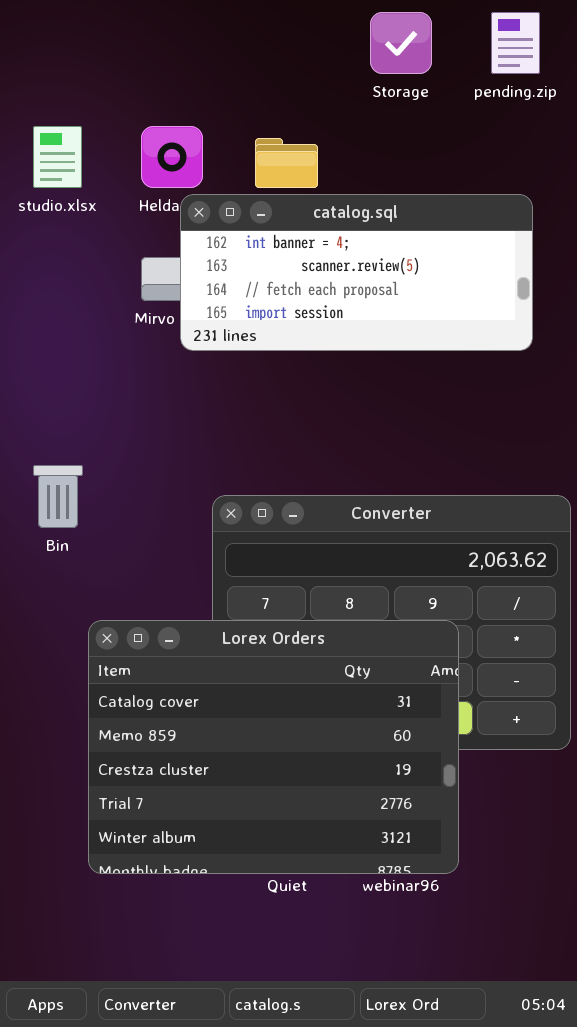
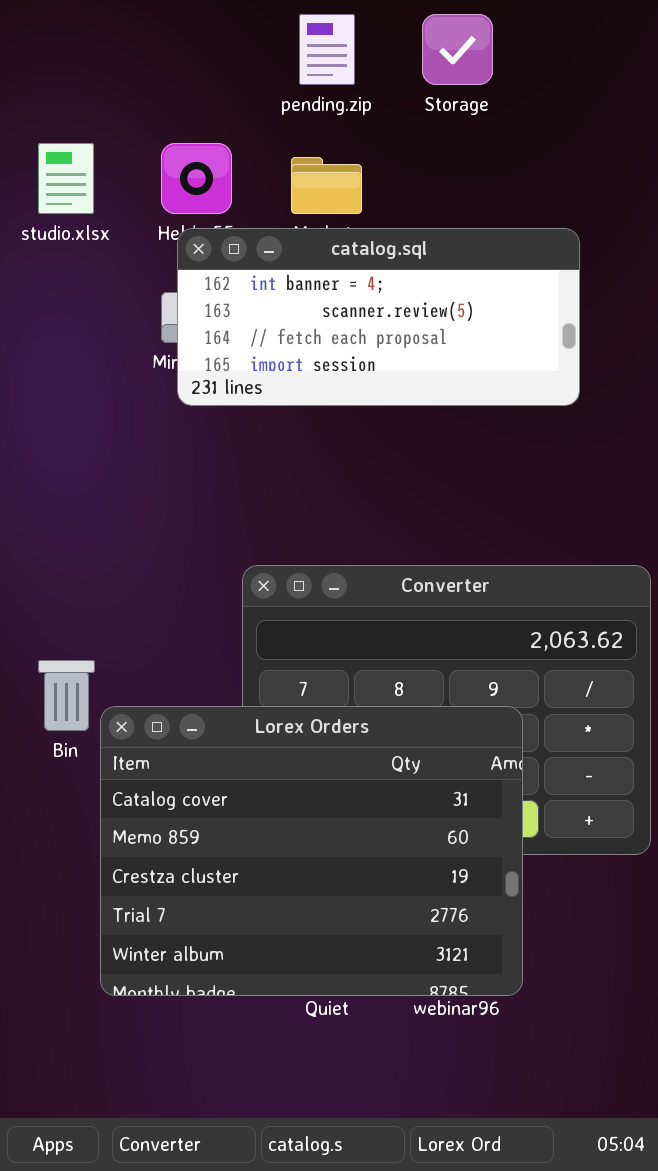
pending.zip: [491,12,540,74] -> [299,14,355,85], moved
catalog.sql: [180,194,533,351] -> [177,228,580,406], moved
Bin: [33,465,83,528] -> [38,660,95,731], moved

